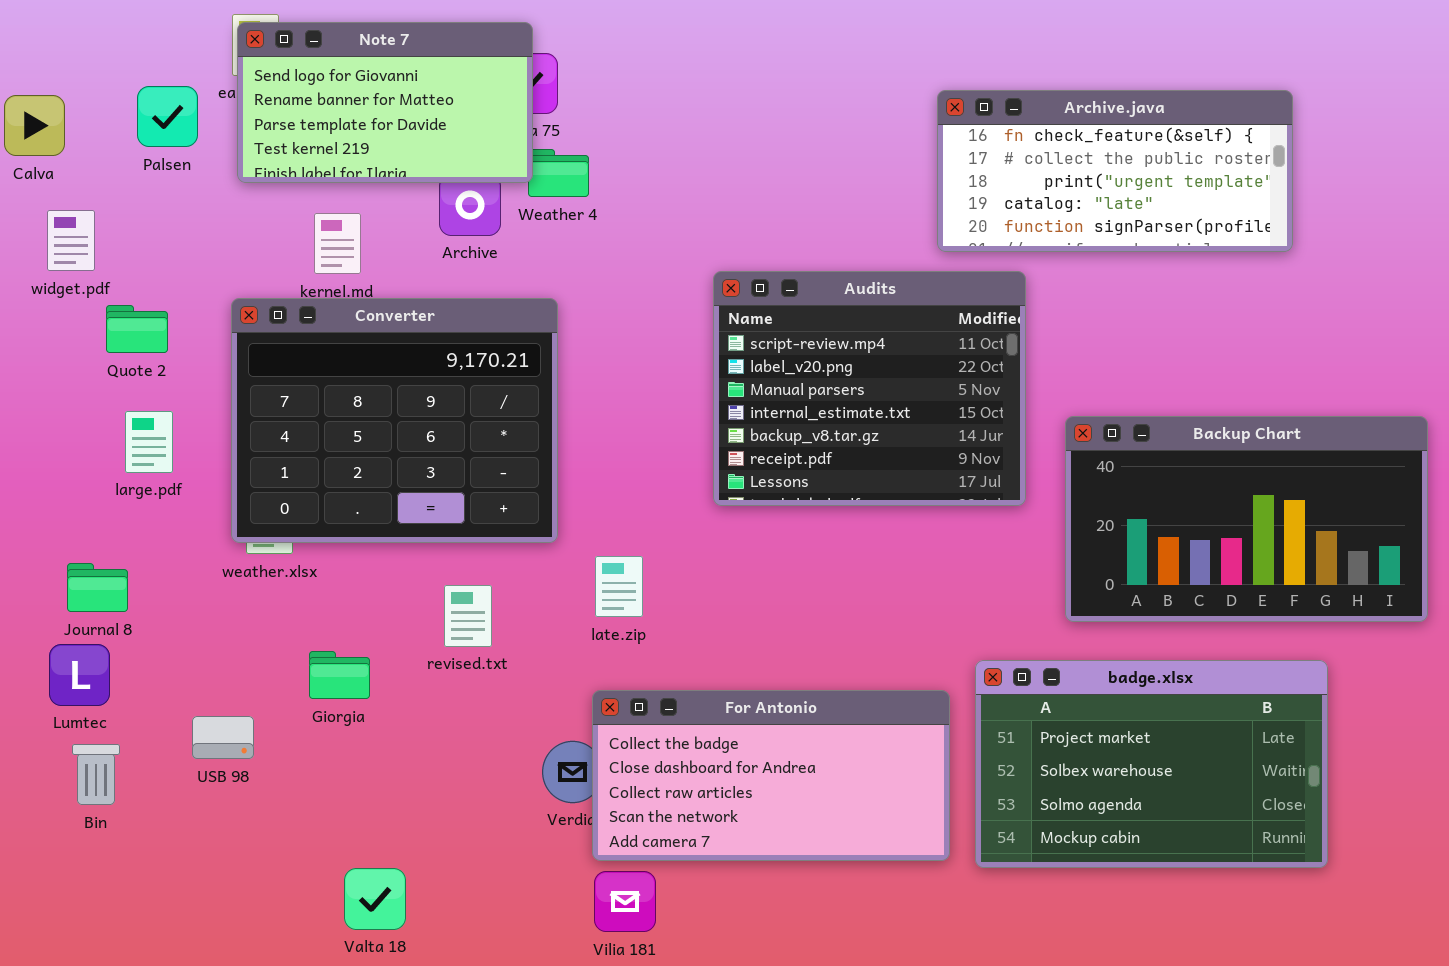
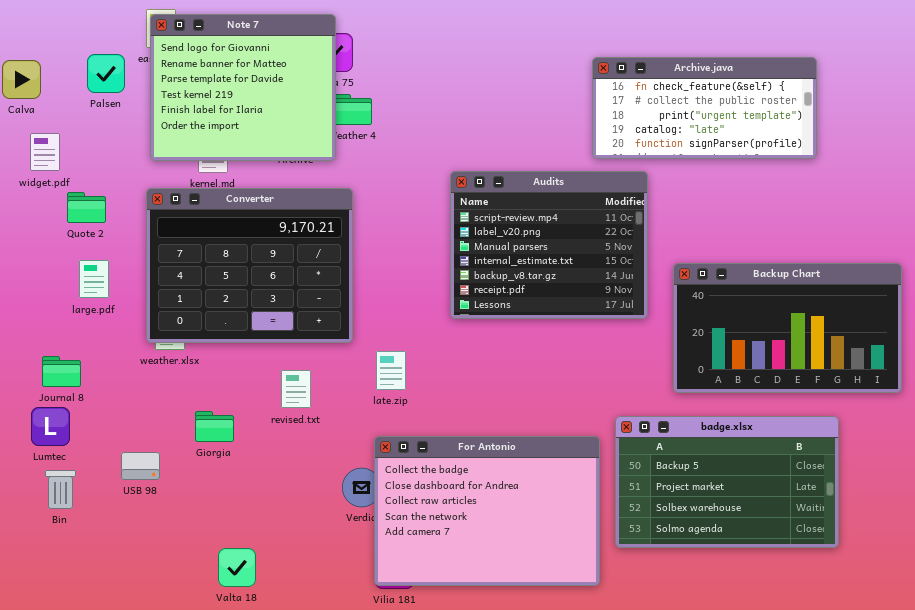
Note 7: [237,22,533,183] -> [150,14,336,161], resized
badge.xlsx: [975,660,1328,868] -> [615,416,839,548], scrolled up 1 row
For Antonio: [592,690,950,861] -> [374,436,600,586], resized

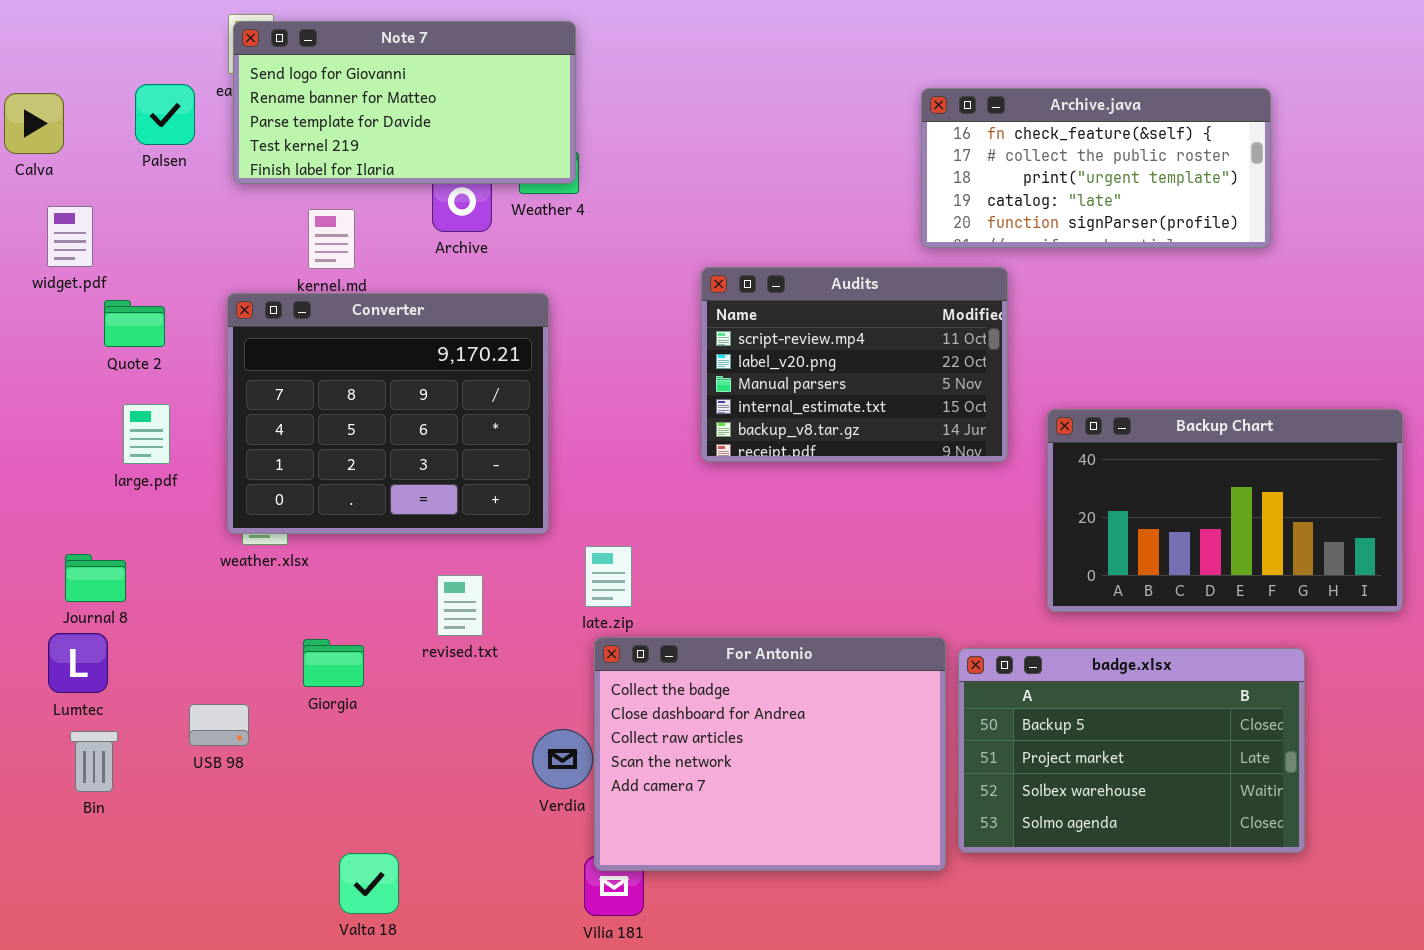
Note 7: [150,14,336,161] -> [233,21,576,184], resized
Audits: [450,171,648,319] -> [701,267,1008,462], resized
For Antonio: [374,436,600,586] -> [594,637,946,871], moved

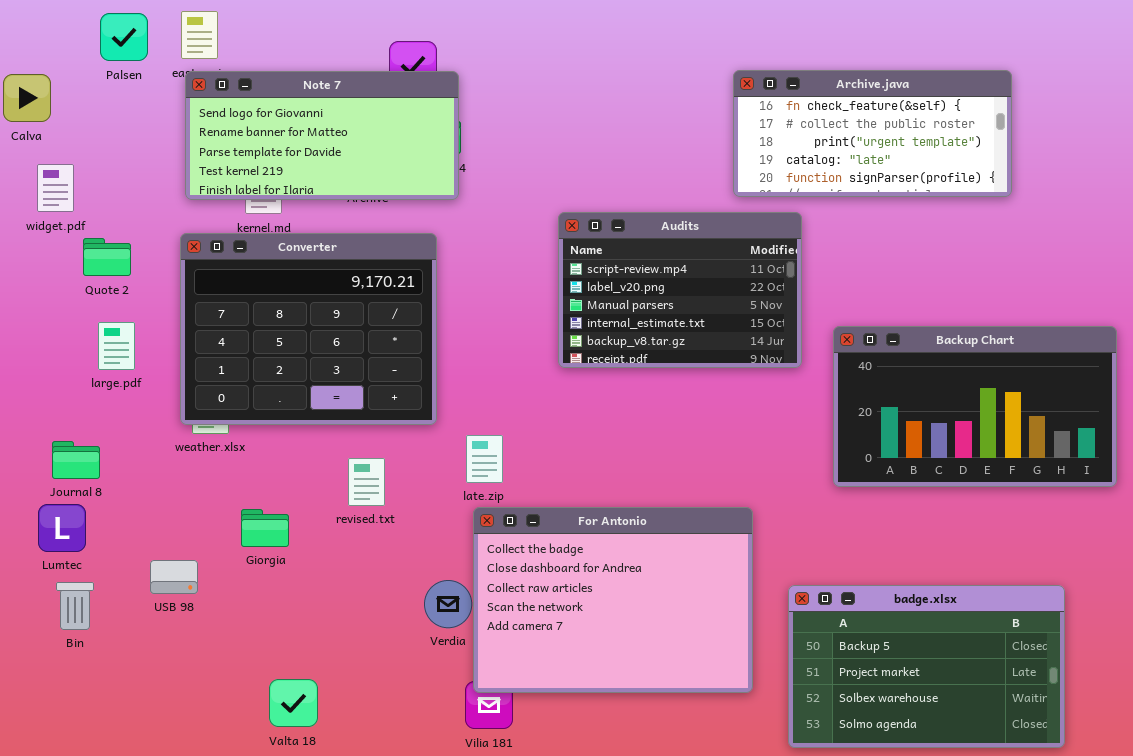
Note 7: [233,21,576,184] -> [185,71,459,200], moved
Palsen: [135,84,195,145] -> [100,13,148,61], moved
badge.xlsx: [958,648,1305,853] -> [788,585,1065,748], moved

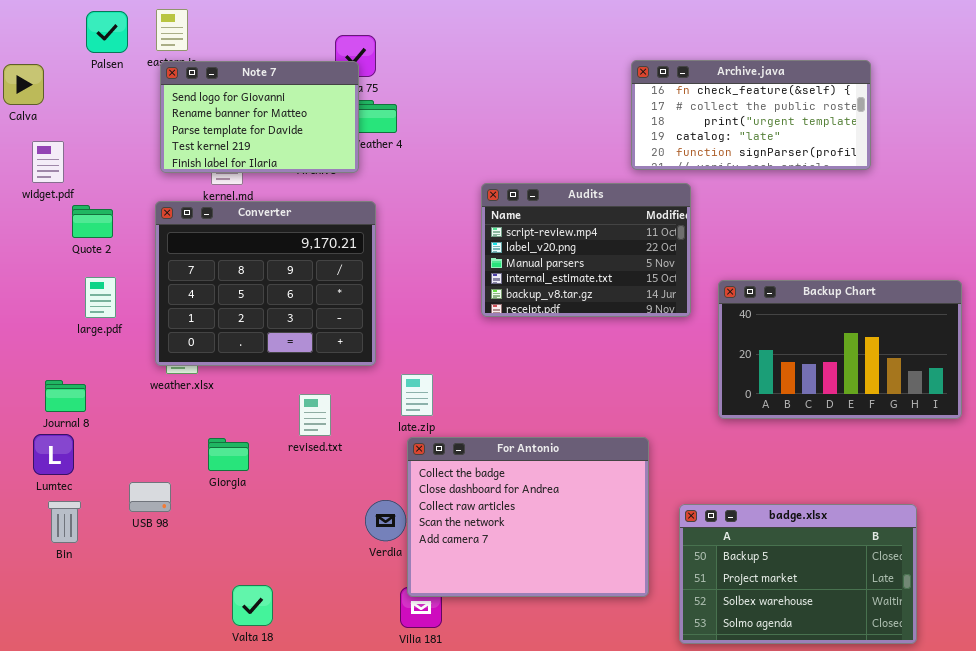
Note 7: [185,71,459,200] -> [160,61,359,173], resized

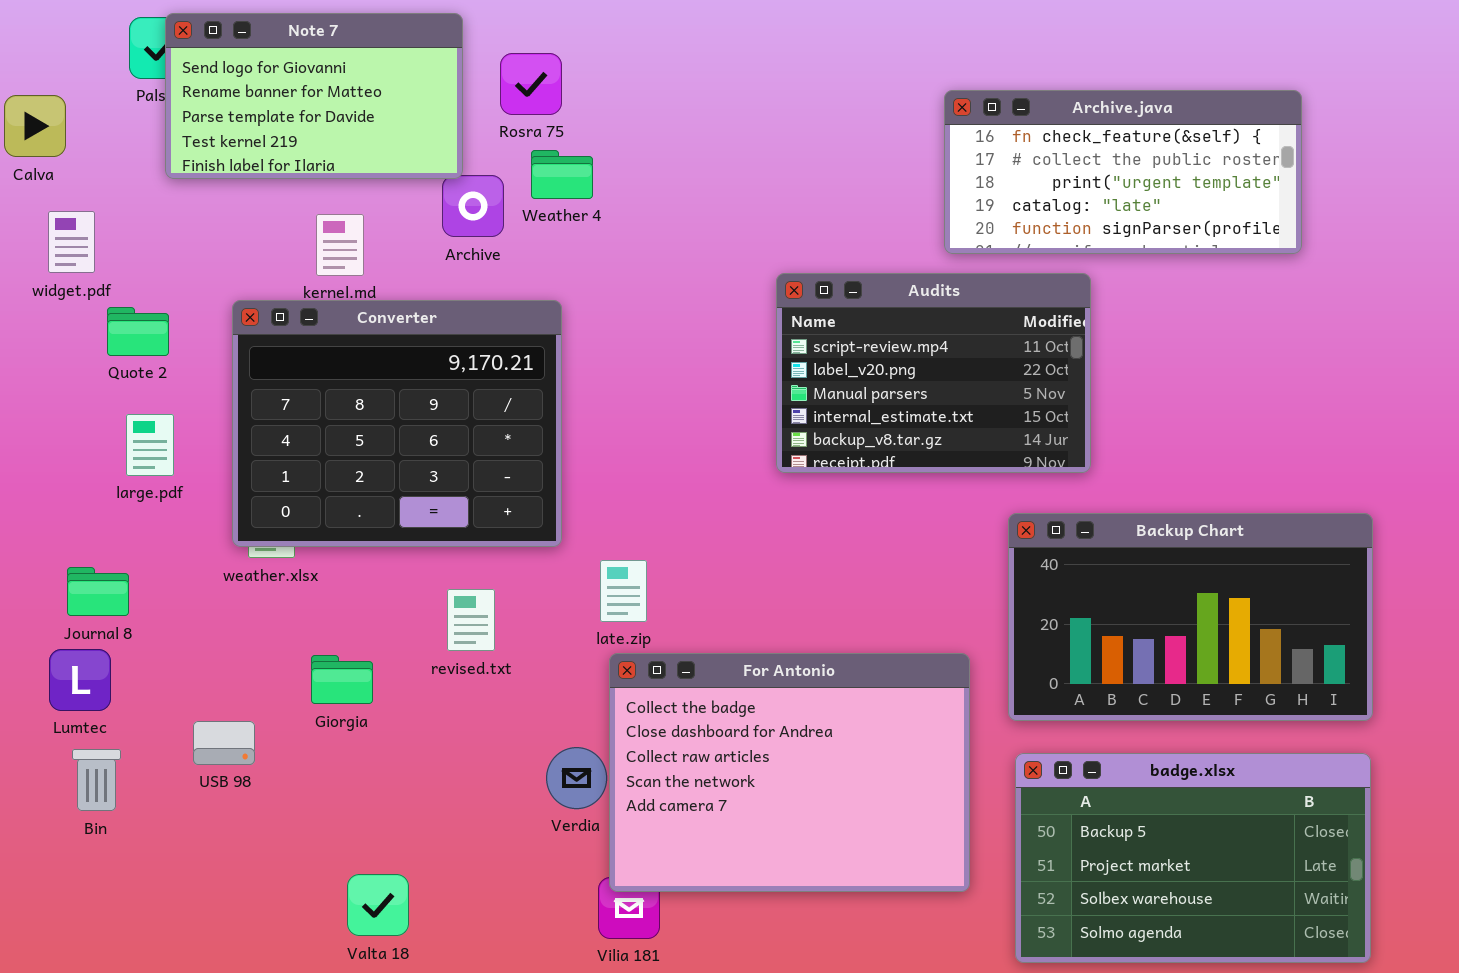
Note 7: [160,61,359,173] -> [165,13,463,179], moved
Audits: [481,183,691,317] -> [776,273,1091,473], moved
Backup Chart: [718,280,962,419] -> [1008,513,1373,721], moved

